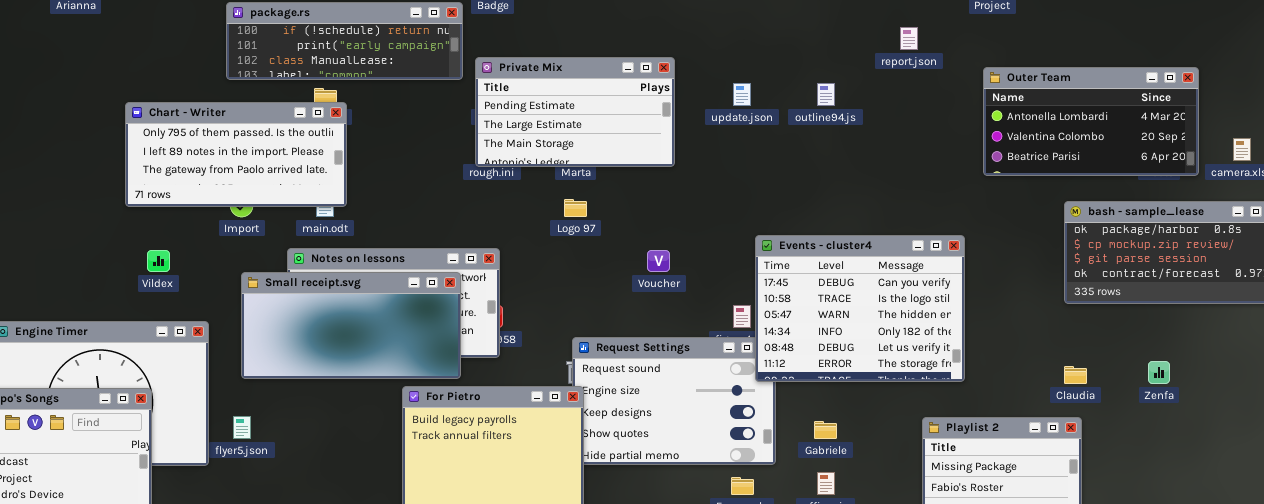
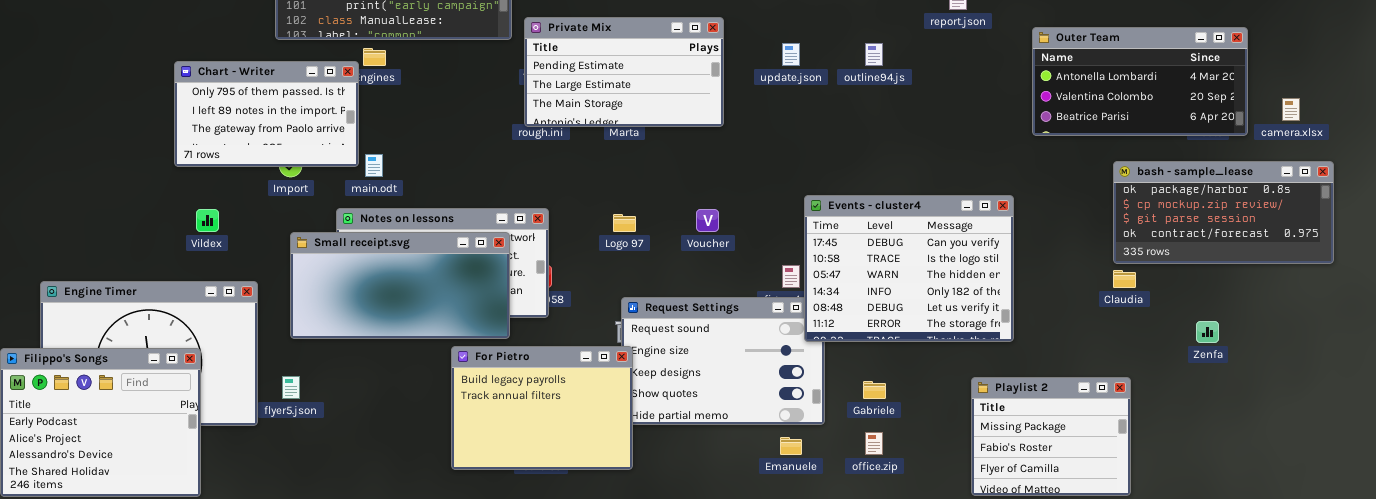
Chart - Writer: [125,102,347,207] -> [174,61,359,167], resized
Logo 97: [564,199,587,217] -> [613,214,636,232], moved
Claudia: [1064,366,1087,384] -> [1113,270,1136,288], moved

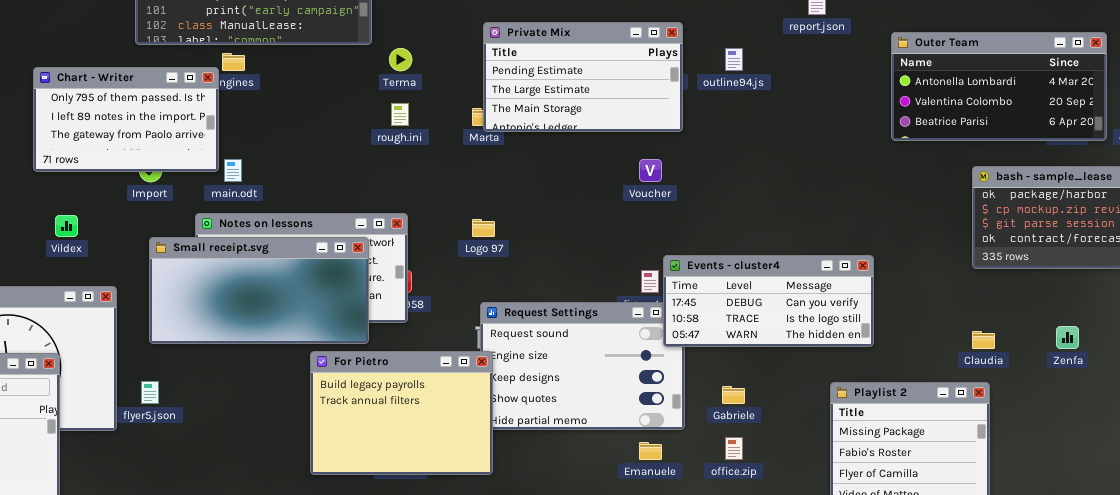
Private Mix: [524,17,724,127] -> [483,22,683,132], moved
Events - cluster4: [804,195,1014,342] -> [663,255,874,347], resized
Voucher: [696,209,719,232] -> [639,159,662,182], moved
Claudia: [1113,270,1136,288] -> [972,331,995,349], moved

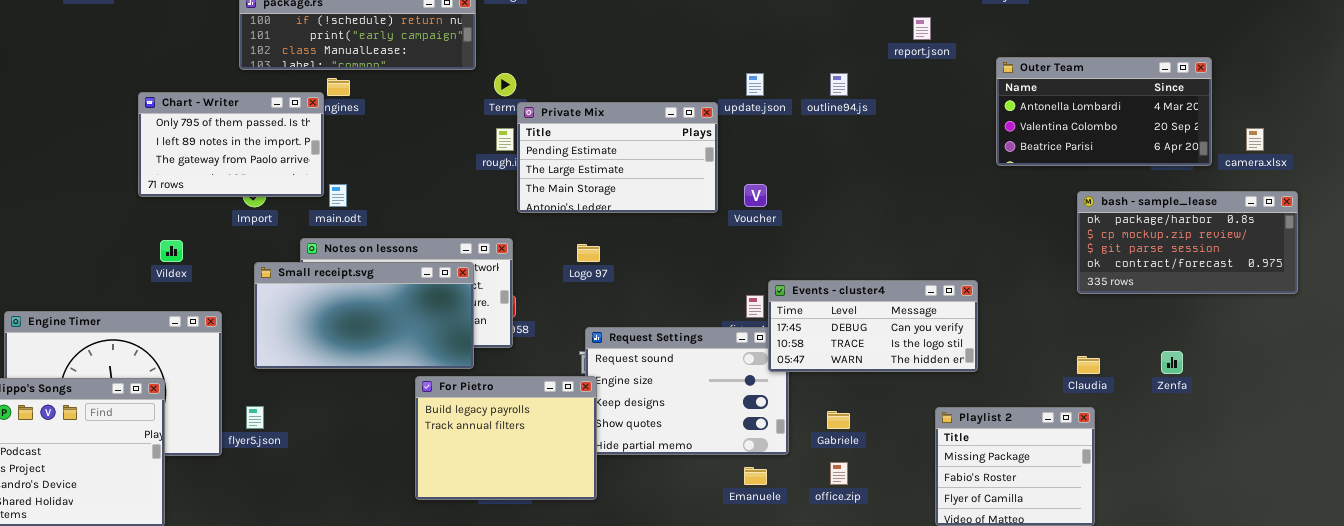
Private Mix: [483,22,683,132] -> [517,102,718,213], moved

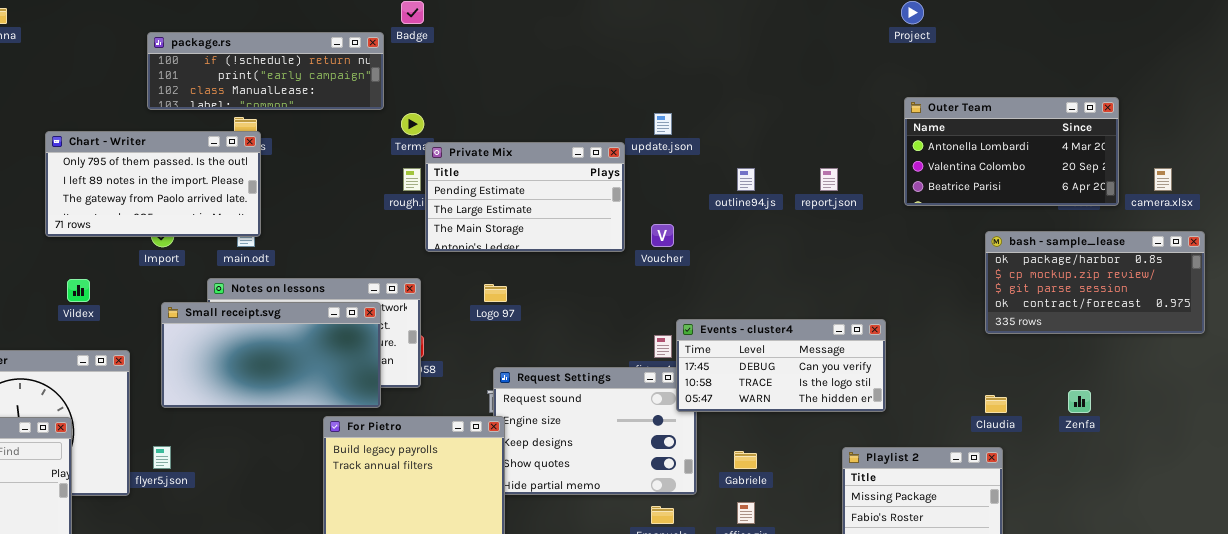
report.json: [913,17,931,40] -> [820,168,838,191], moved
outline94.js: [830,73,848,96] -> [737,168,755,191], moved
Chart - Writer: [138,92,324,197] -> [45,131,261,237], resized

